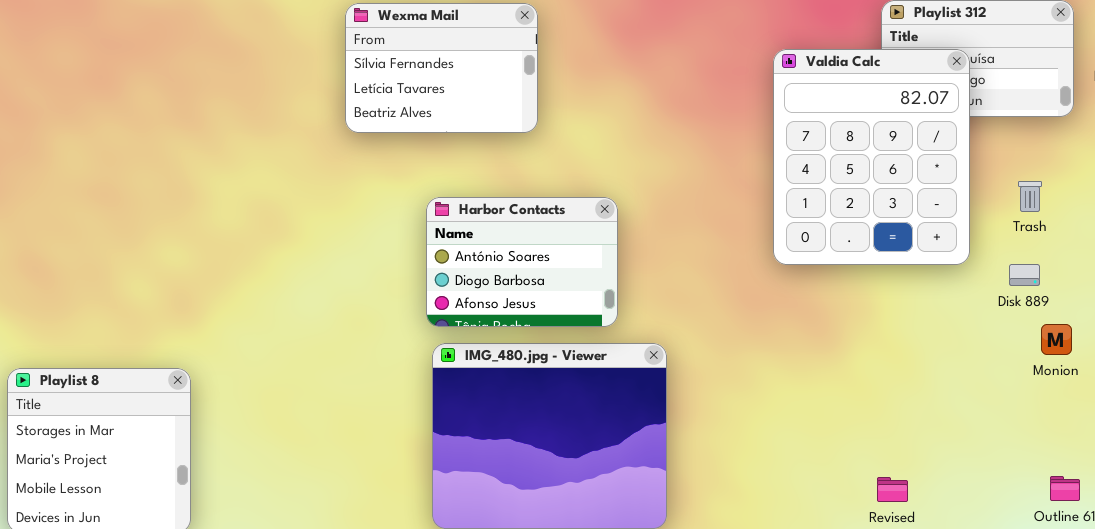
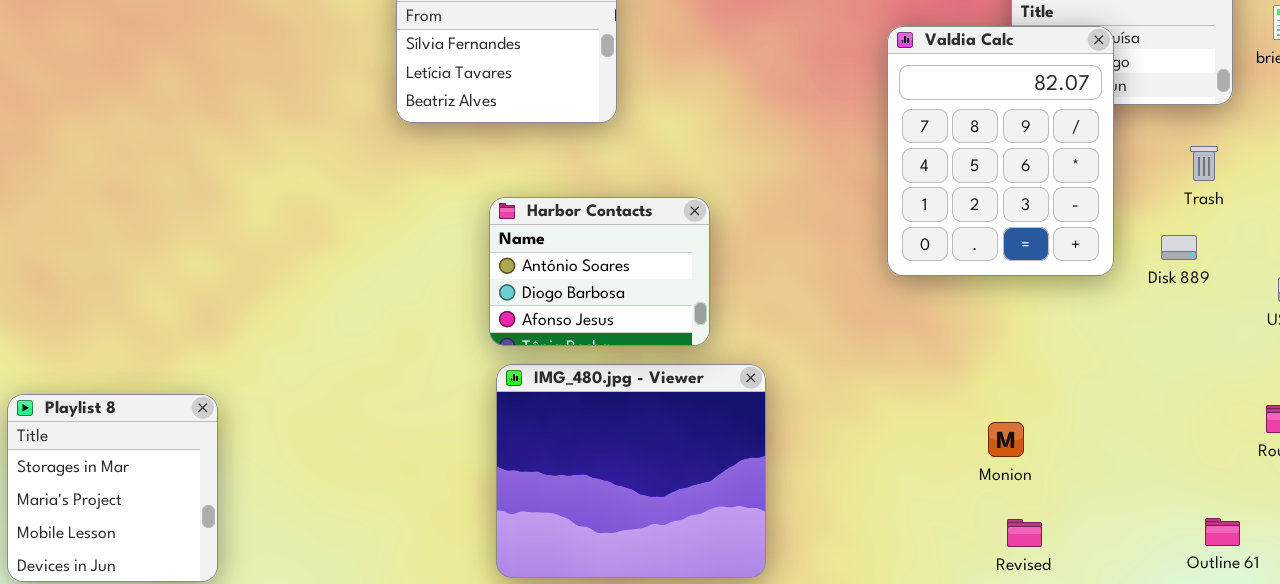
Trash: [1018,181,1042,212] -> [1190,146,1218,181], moved
Disk 889: [1009,264,1040,286] -> [1161,235,1197,260], moved
Monion: [1041,324,1072,355] -> [988,422,1024,457], moved

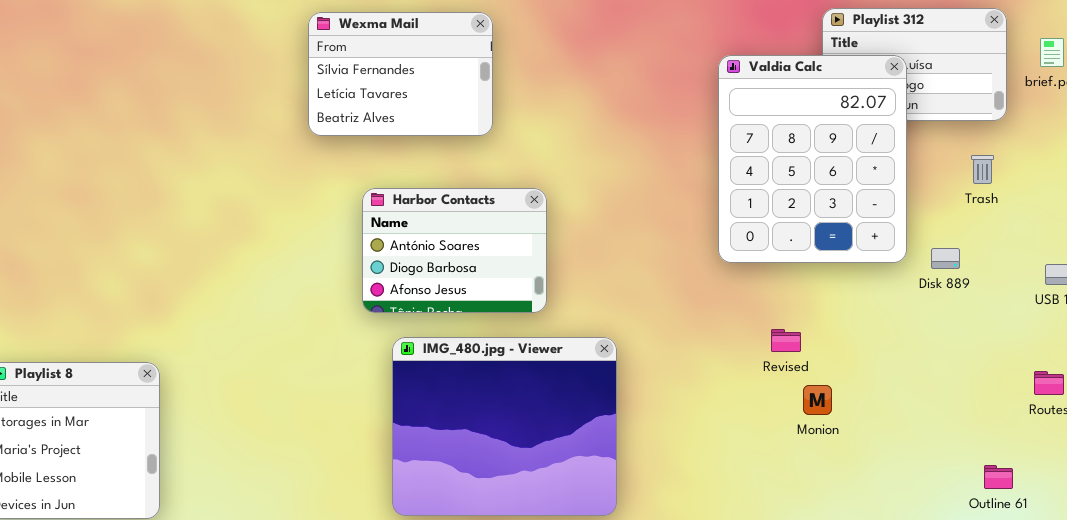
Harbor Contacts: [489,197,710,346] -> [362,188,547,313], moved
Disk 889: [1161,235,1197,260] -> [931,248,960,269], moved
Revised: [1007,519,1042,547] -> [771,329,801,352], moved

